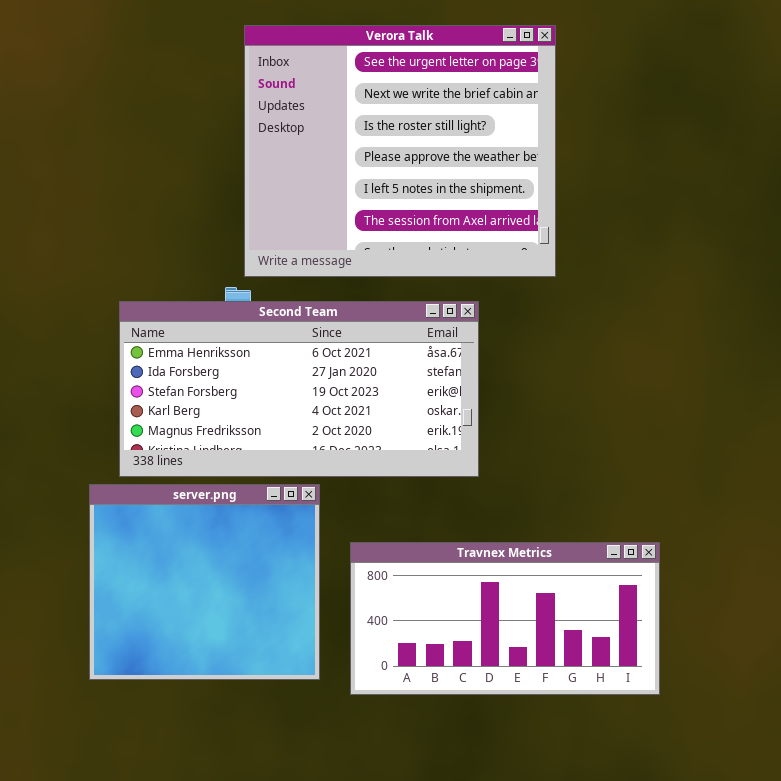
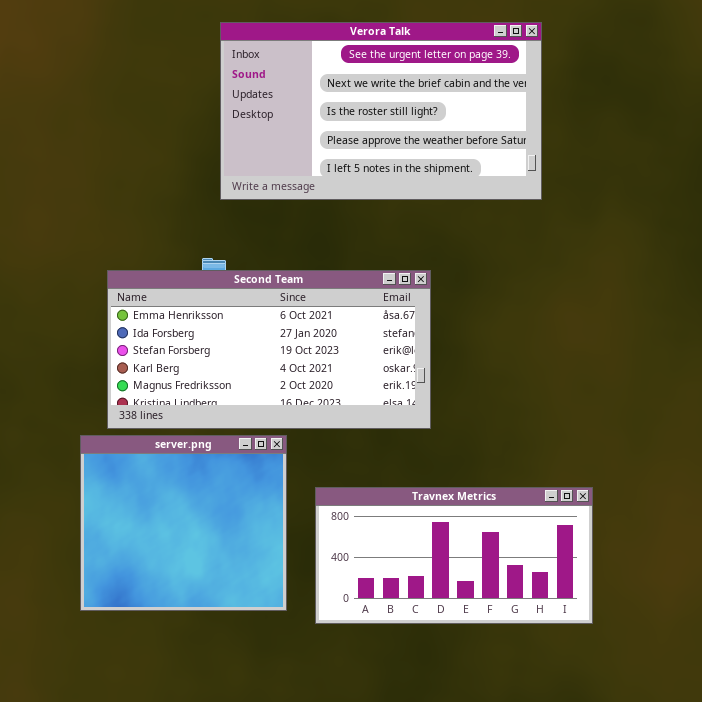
Verora Talk: [244,25,556,277] -> [220,22,542,200], resized

